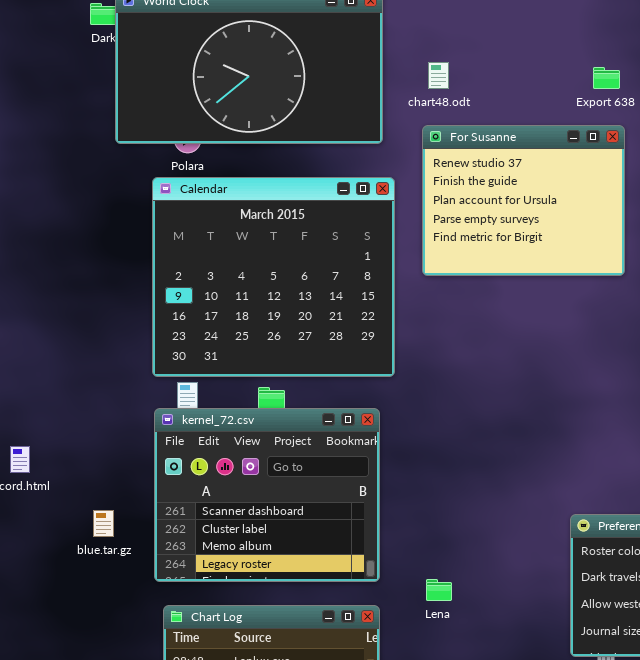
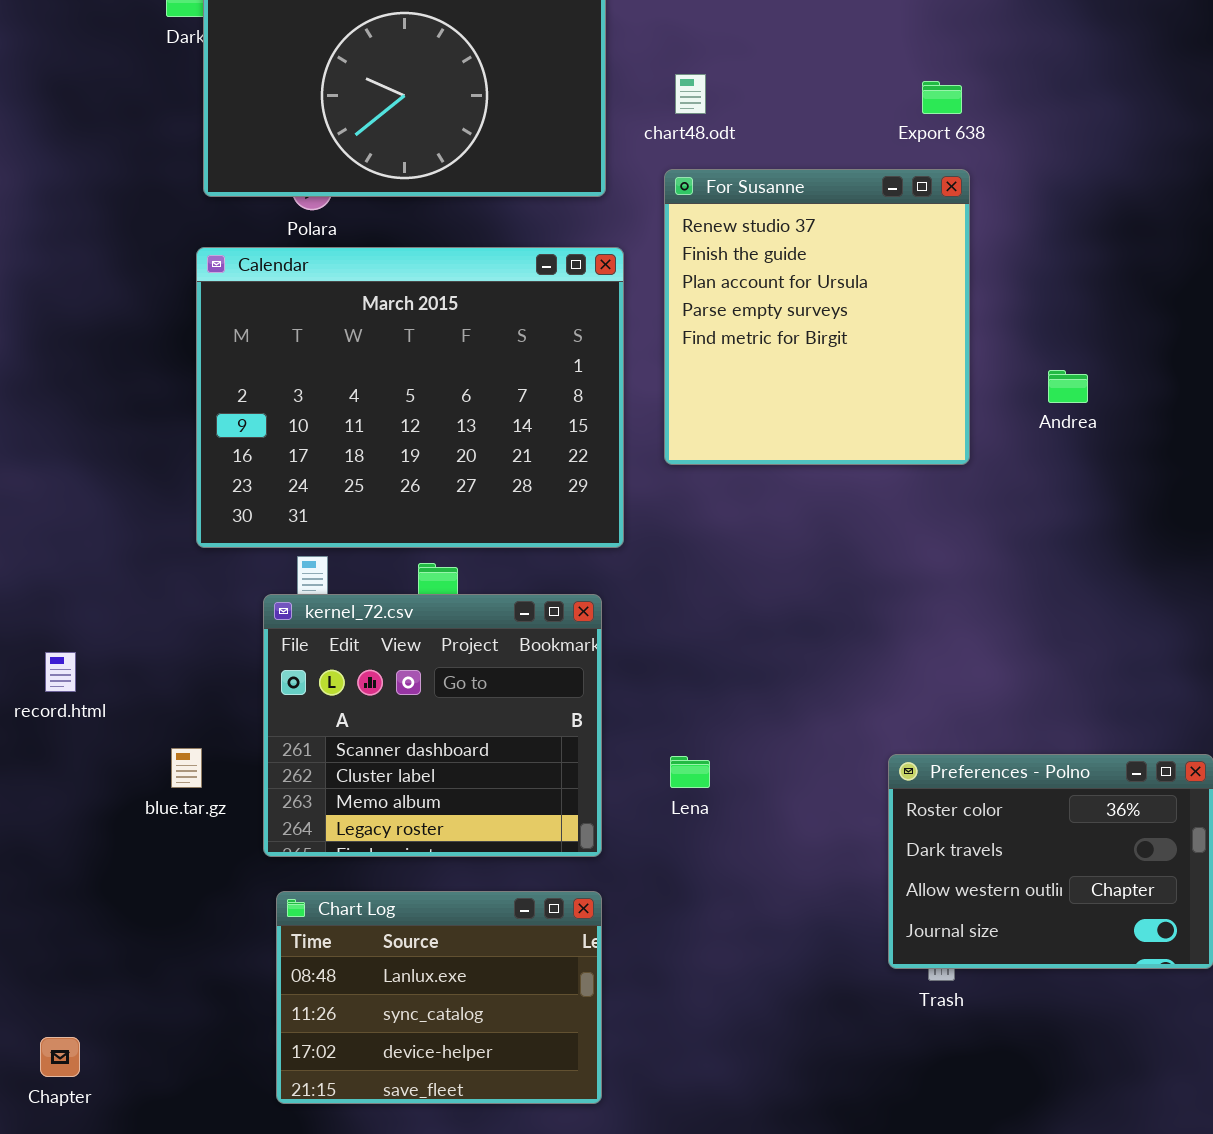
For Susanne: [422,125,625,276] -> [664,169,970,465], resized
Calendar: [152,177,395,377] -> [196,247,624,548], resized
Lena: [426,579,452,601] -> [670,756,710,788], moved

